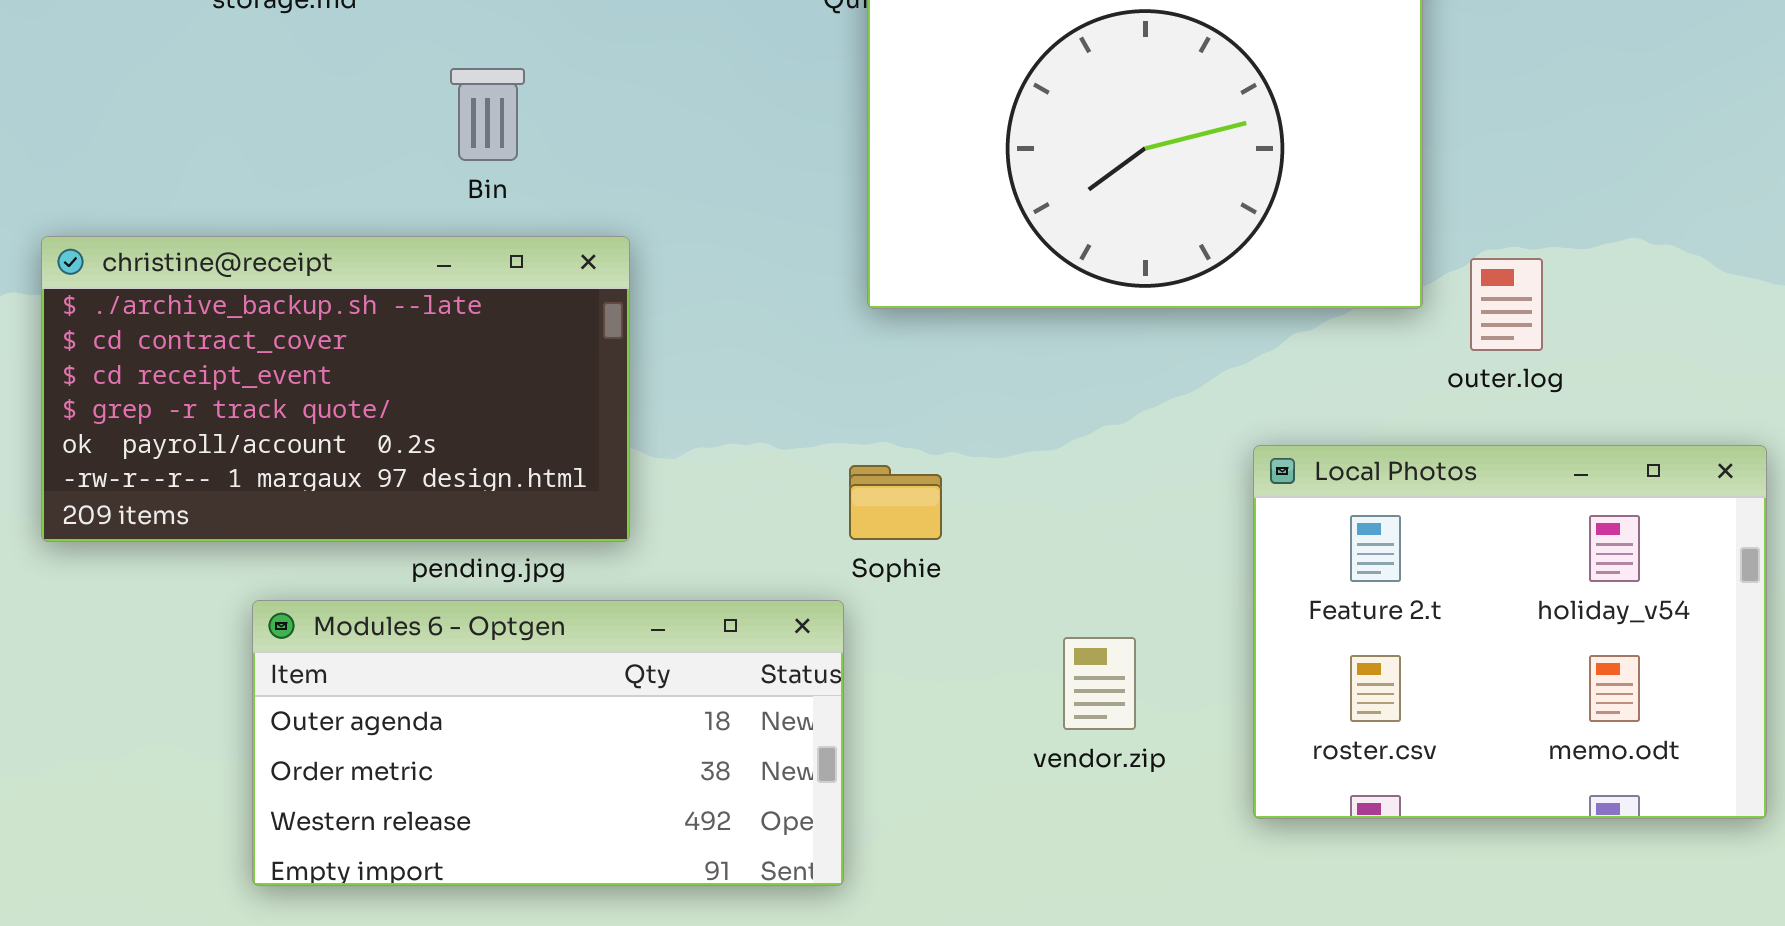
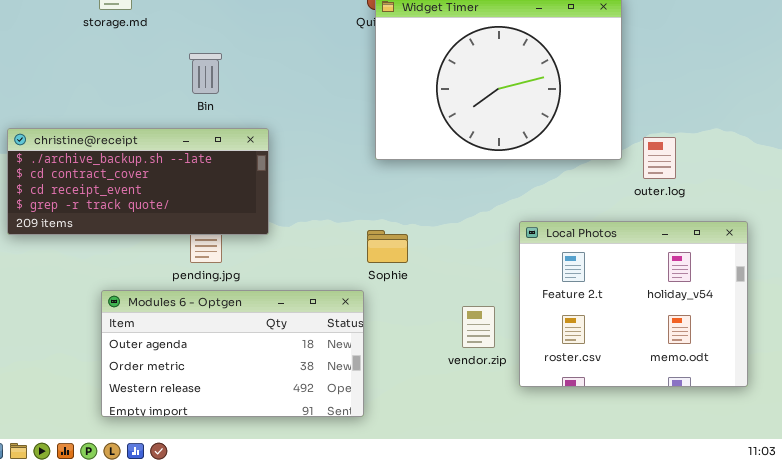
christine@receipt: [41,236,630,542] -> [7,128,269,235], resized
Local Photos: [1253,445,1767,819] -> [519,221,748,387], moved

